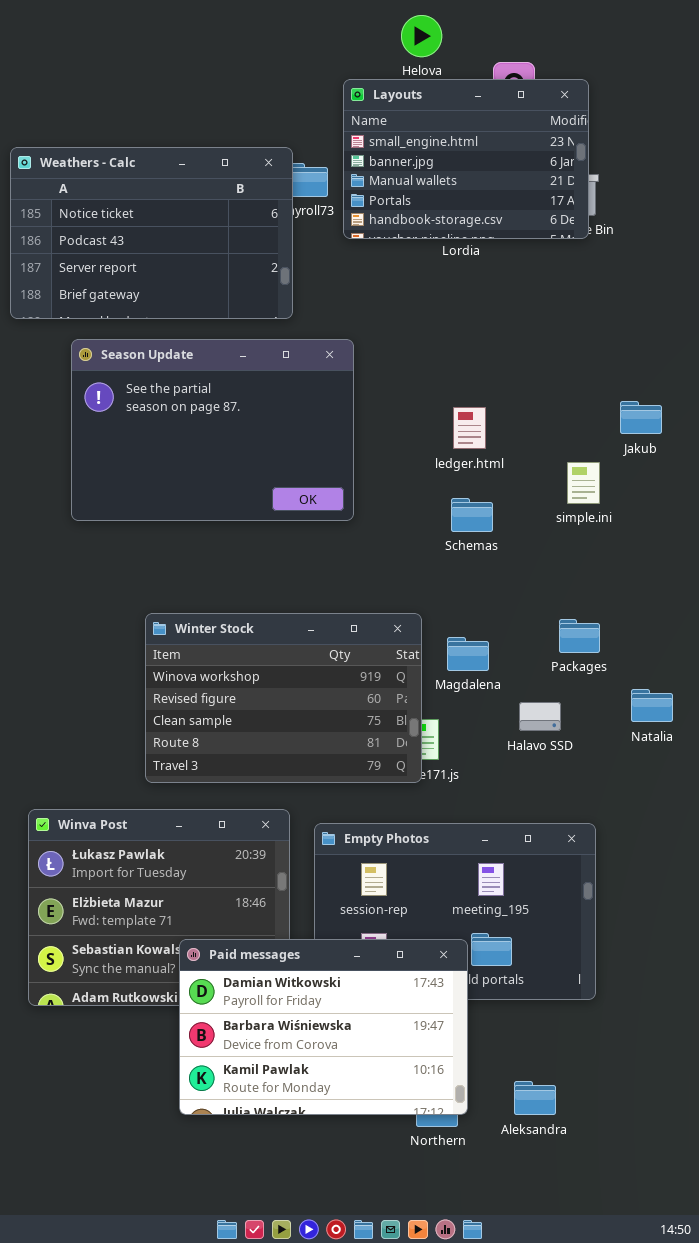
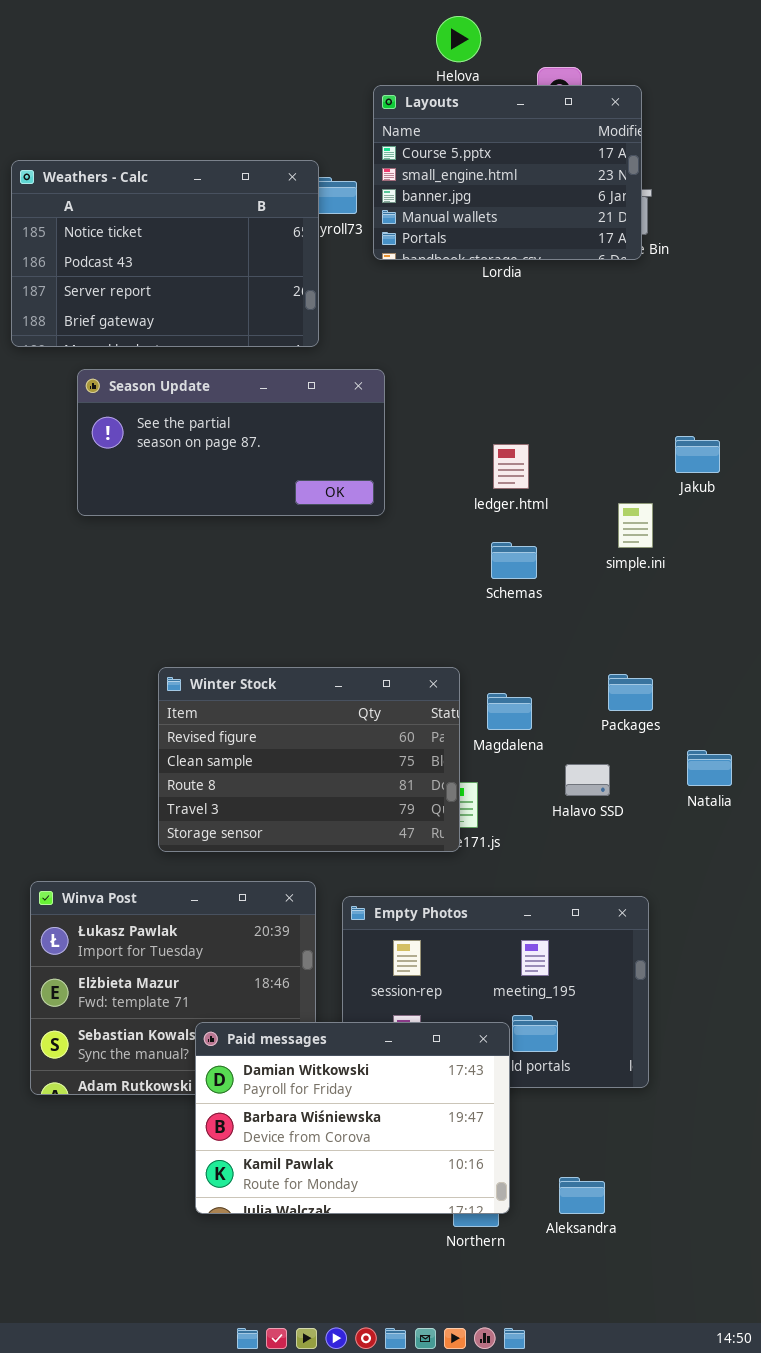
Layouts: [343,79,589,239] -> [373,85,642,260], scrolled up 1 row
Season Update: [71,339,354,521] -> [77,369,385,516], resized
Winter Stock: [145,613,422,783] -> [158,667,460,852], scrolled down 1 row

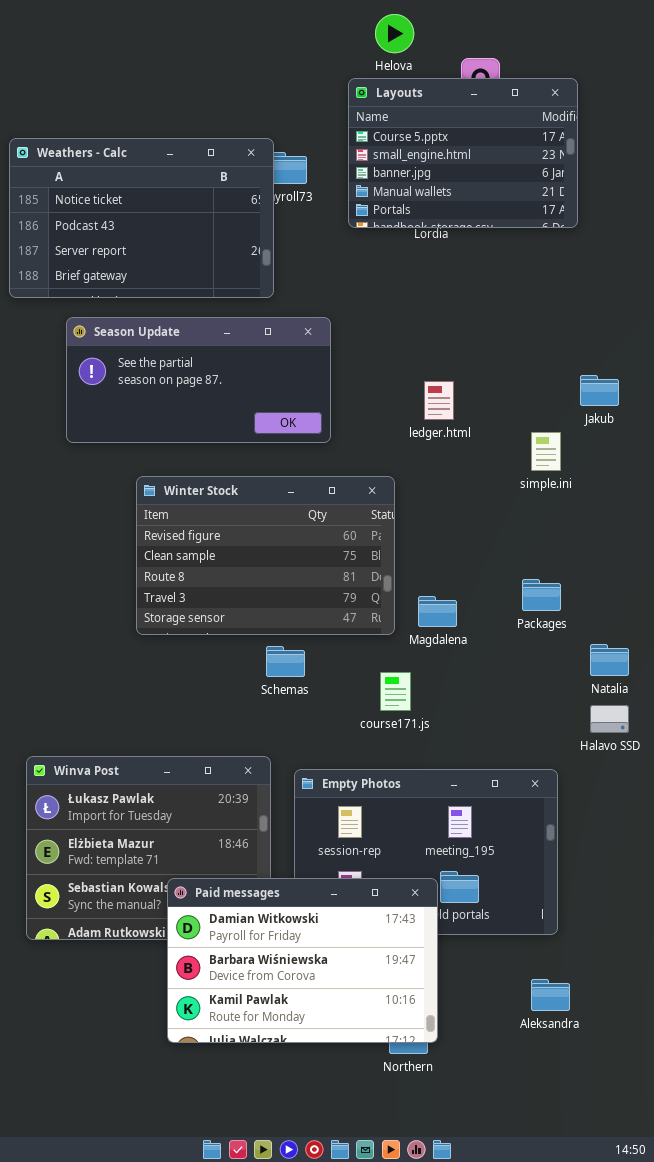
Layouts: [373,85,642,260] -> [348,78,578,228], moved
Schemas: [491,542,537,579] -> [266,646,305,677], moved
Winter Stock: [158,667,460,852] -> [136,476,395,635], moved
Halavo SSD: [565,764,610,796] -> [590,705,629,733], moved
Aleksandra: [559,1177,605,1214] -> [531,979,570,1011], moved

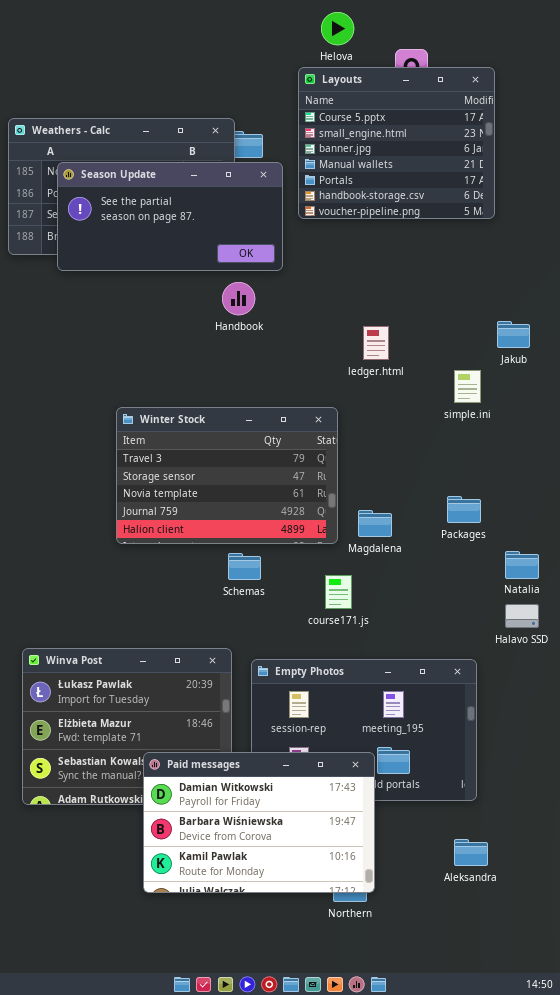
Layouts: [348,78,578,228] -> [298,67,495,219], resized
Season Update: [66,317,331,443] -> [57,162,283,271], moved
Winter Stock: [136,476,395,635] -> [116,407,338,544], scrolled down 3 rows

